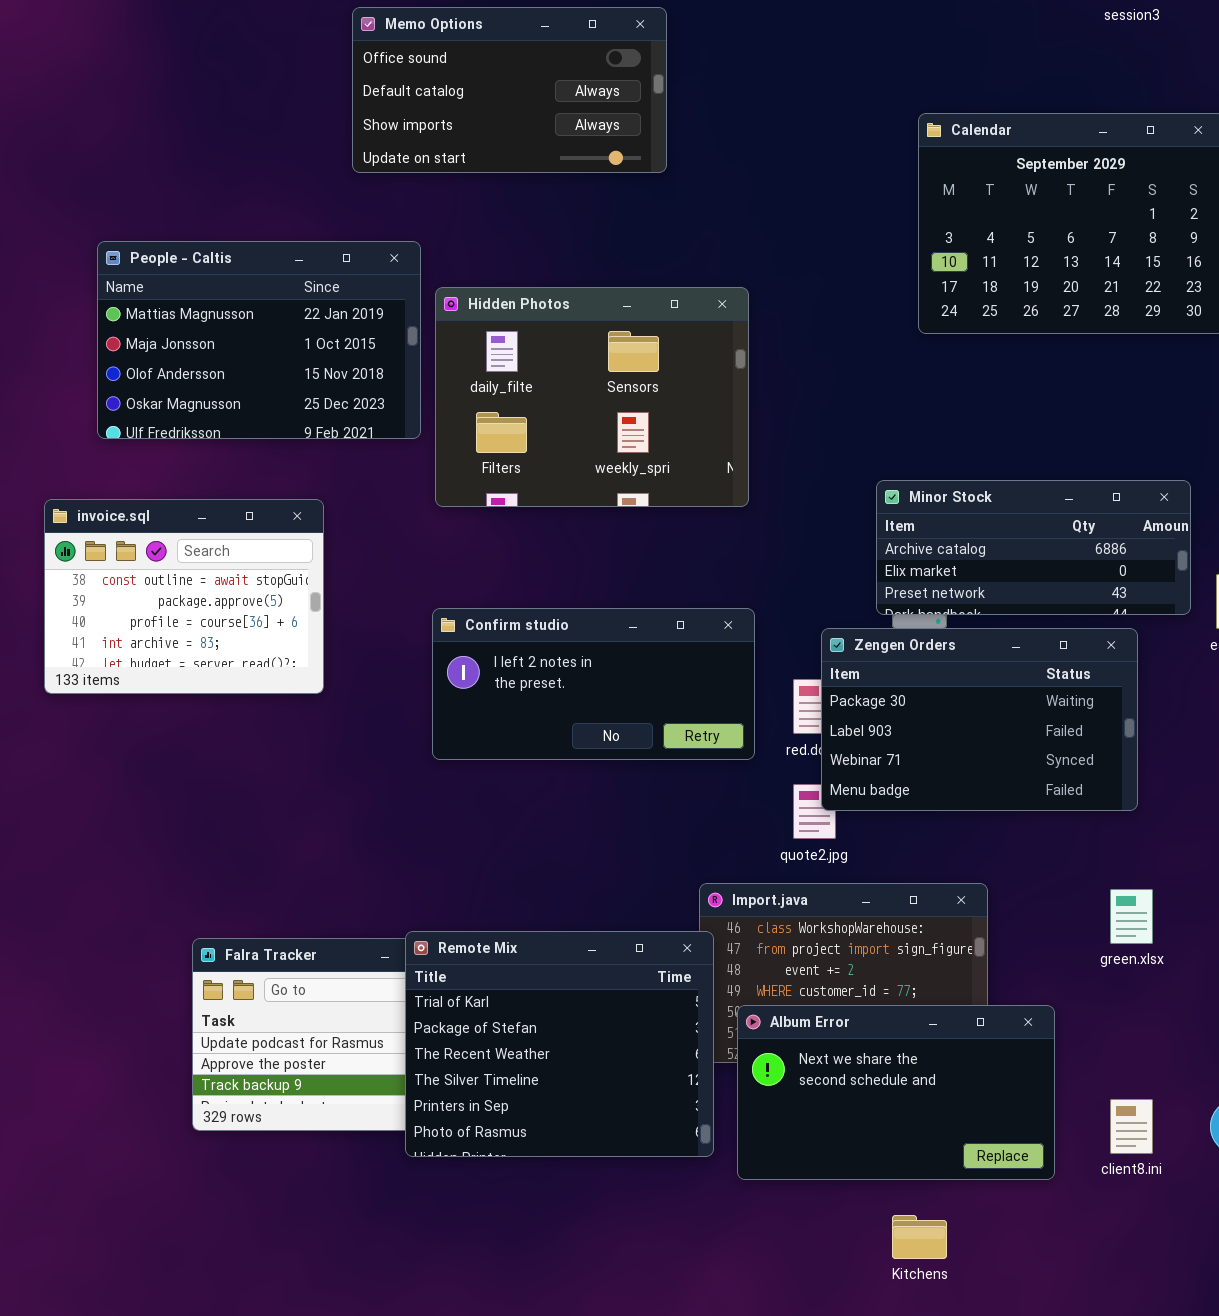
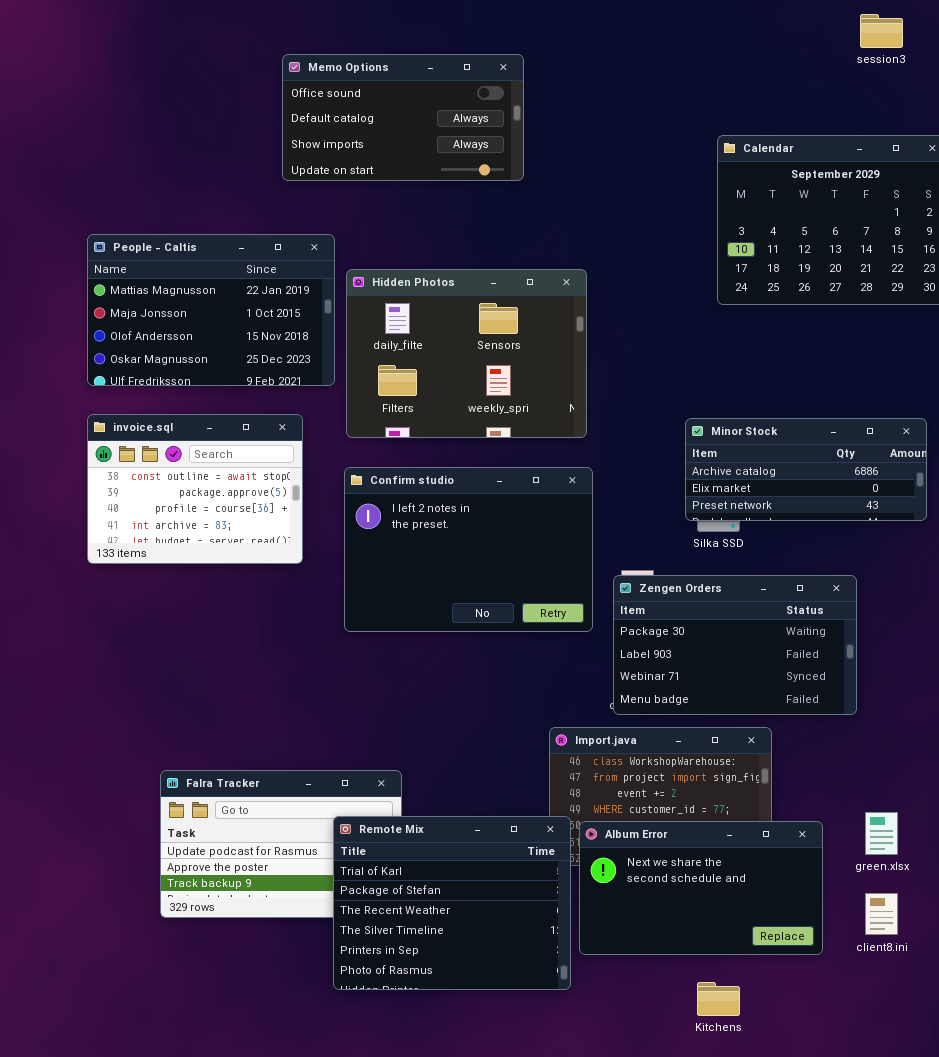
invoice.sql: [44,499,324,694] -> [87,414,303,564], moved
Confirm studio: [432,608,755,760] -> [344,467,593,632], resized
Zengen Orders: [821,628,1138,811] -> [613,575,857,715], moved
green.xlsx: [1110,889,1153,944] -> [865,812,898,855], moved
Remote Mix: [405,931,714,1157] -> [333,816,571,990], moved

